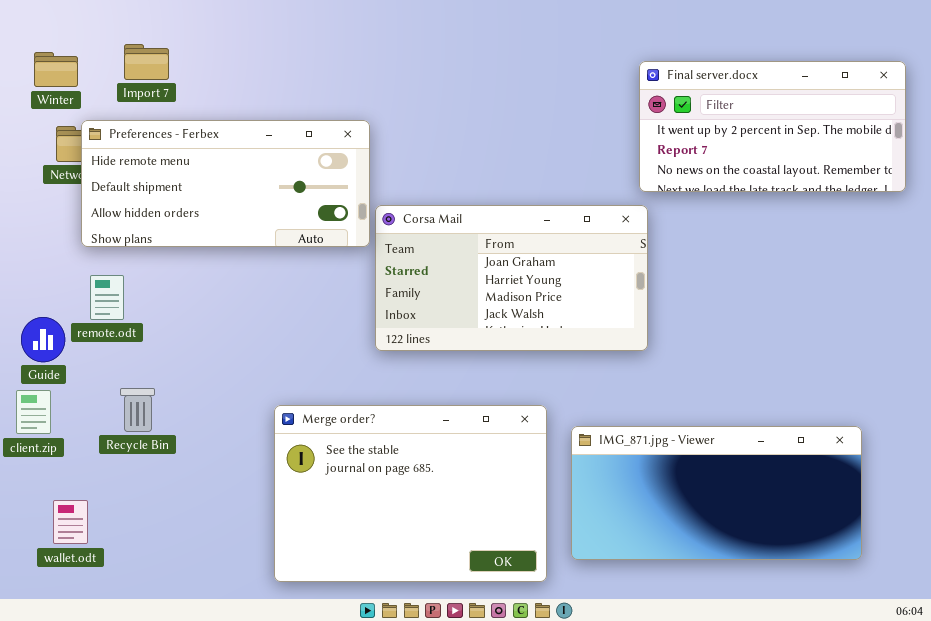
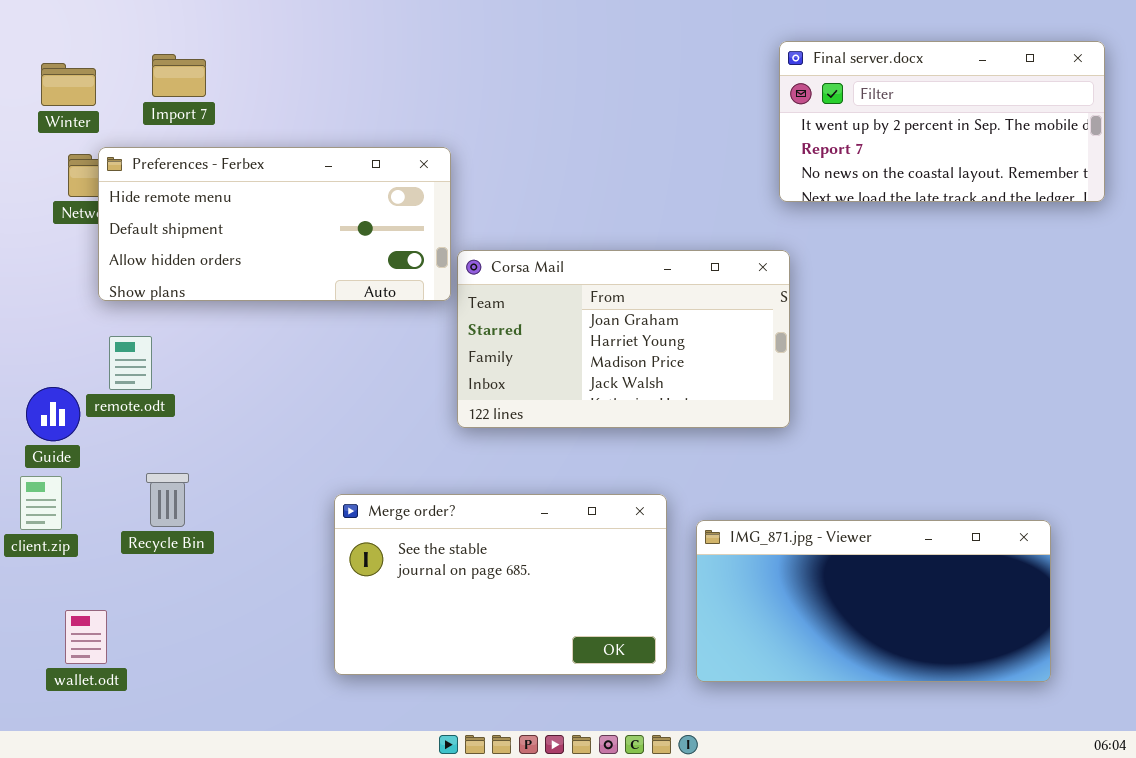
Final server.docx: [639,61,906,192] -> [779,41,1105,202], moved
Merge order?: [274,405,547,582] -> [334,494,667,675], resized

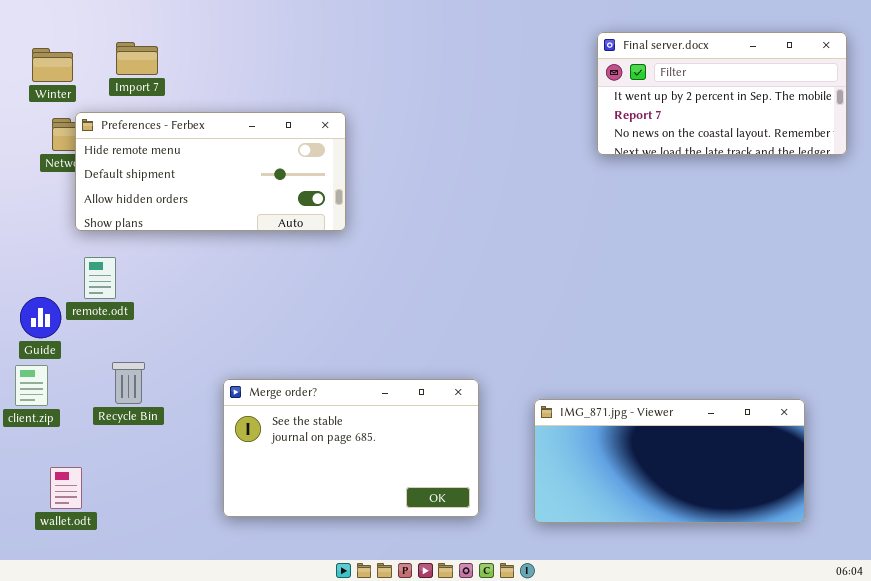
Corsa Mail: [457,250,790,428] -> none, closed
Merge order?: [334,494,667,675] -> [223,379,479,517], moved

